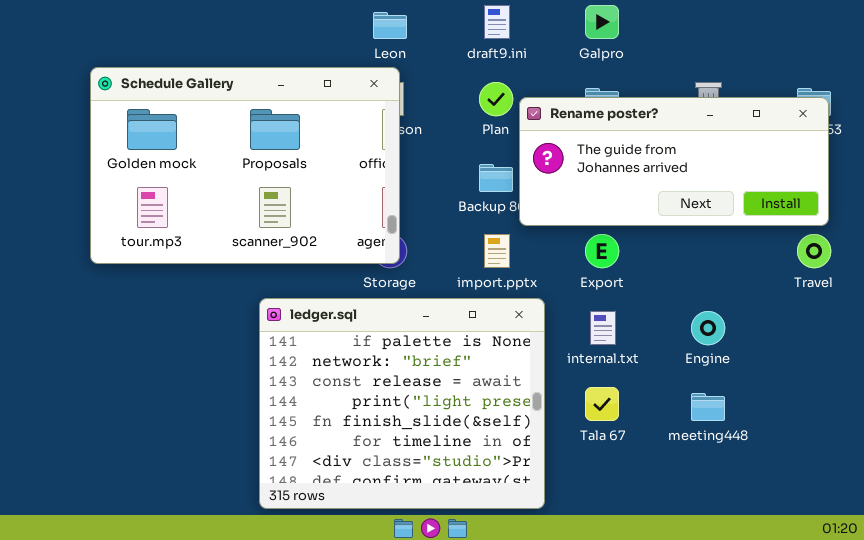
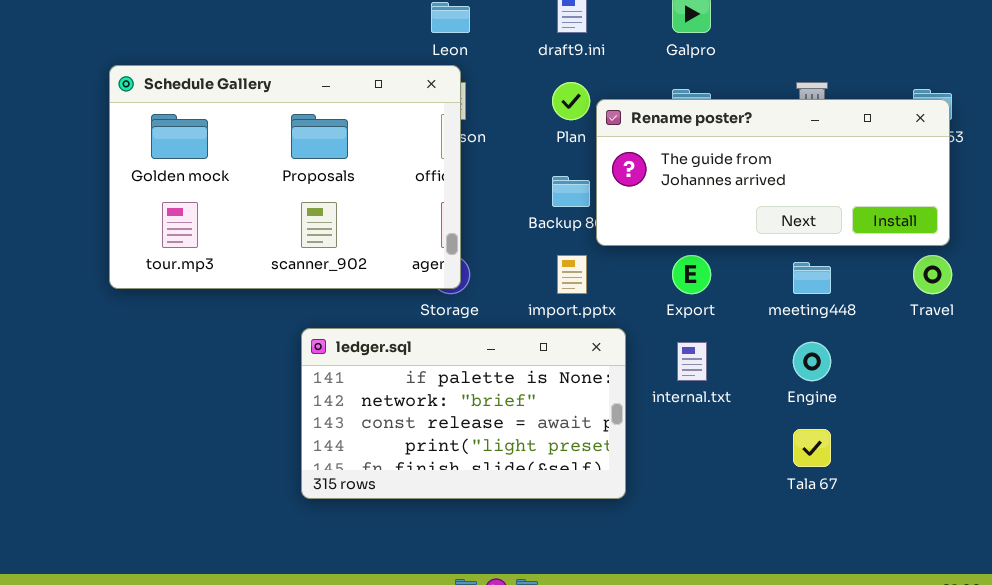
ledger.sql: [259,298,545,509] -> [301,328,626,499], resized
Tala 67: [585,387,619,421] -> [793,429,831,467], moved
meeting448: [691,393,725,421] -> [793,262,831,294], moved

